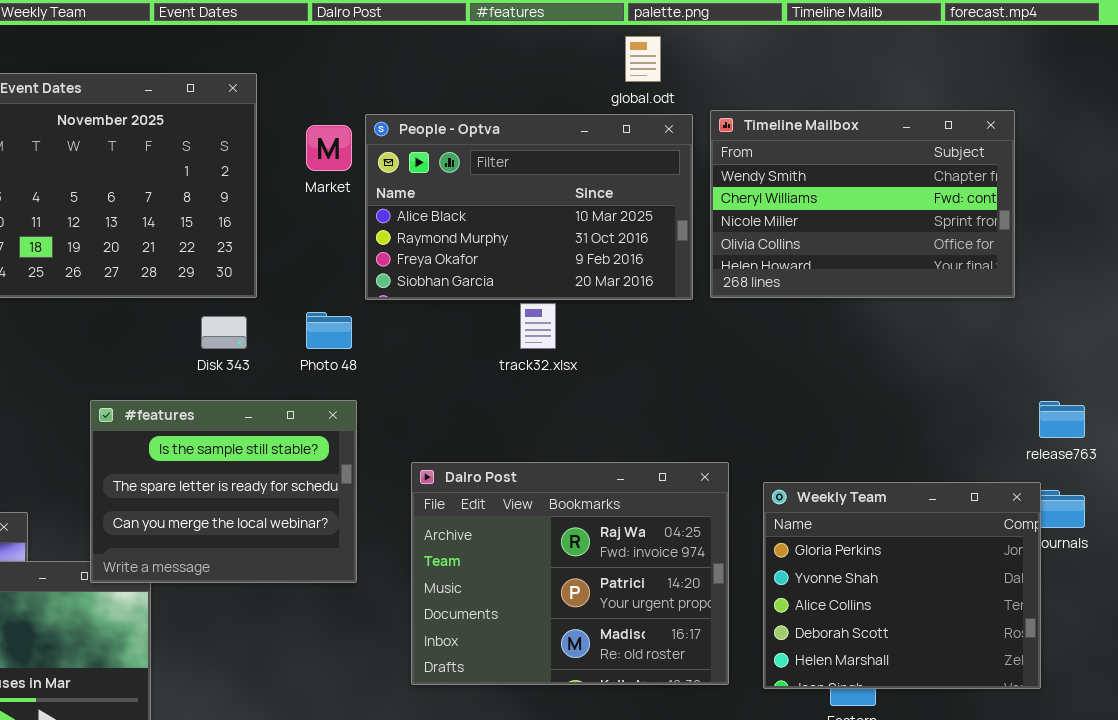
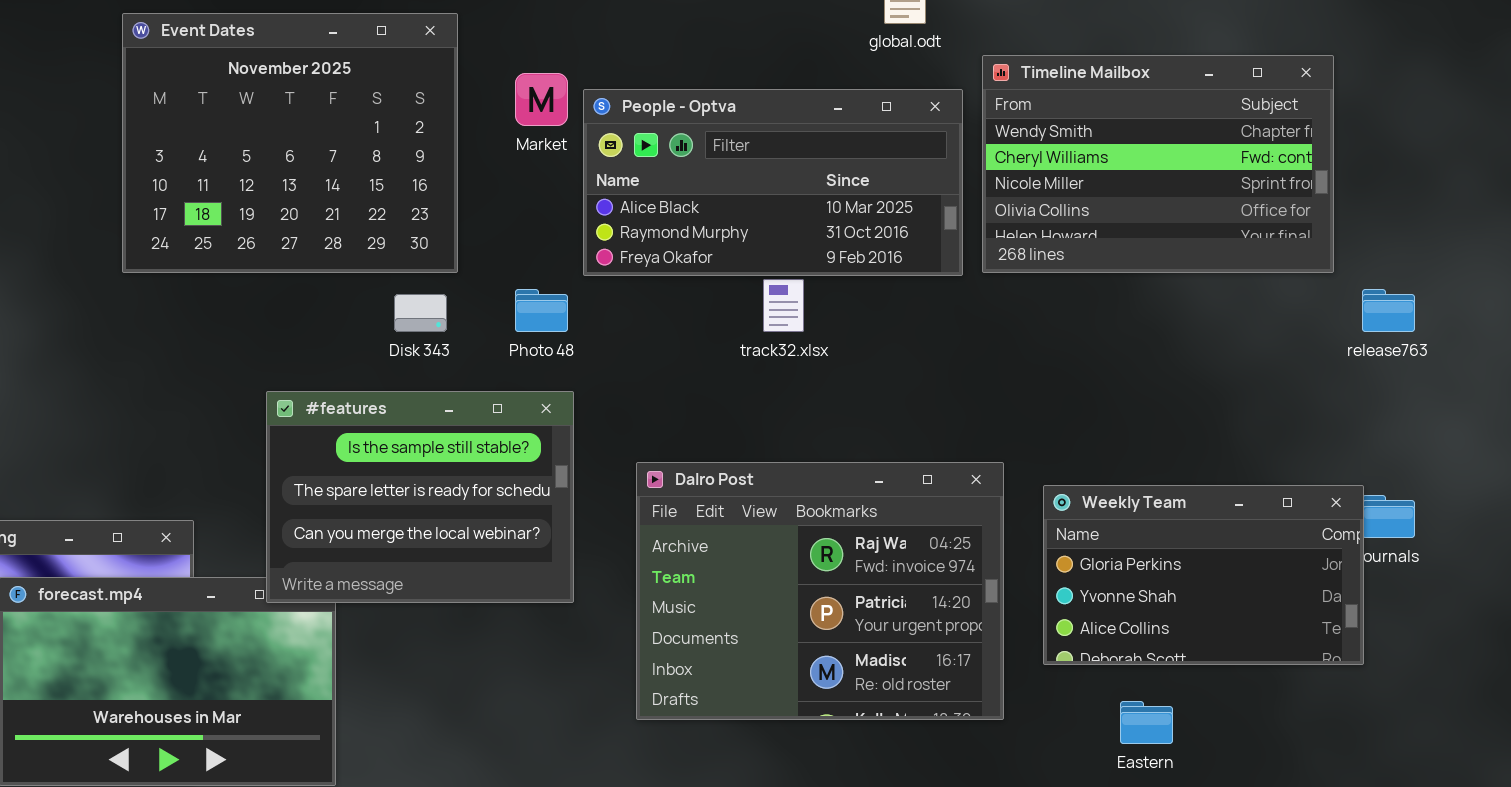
People - Optva: [365,114,693,300] -> [583,89,963,276], resized
release763: [1039,401,1085,438] -> [1362,289,1415,332], moved
Weekly Team: [763,482,1041,689] -> [1043,485,1364,665], resized

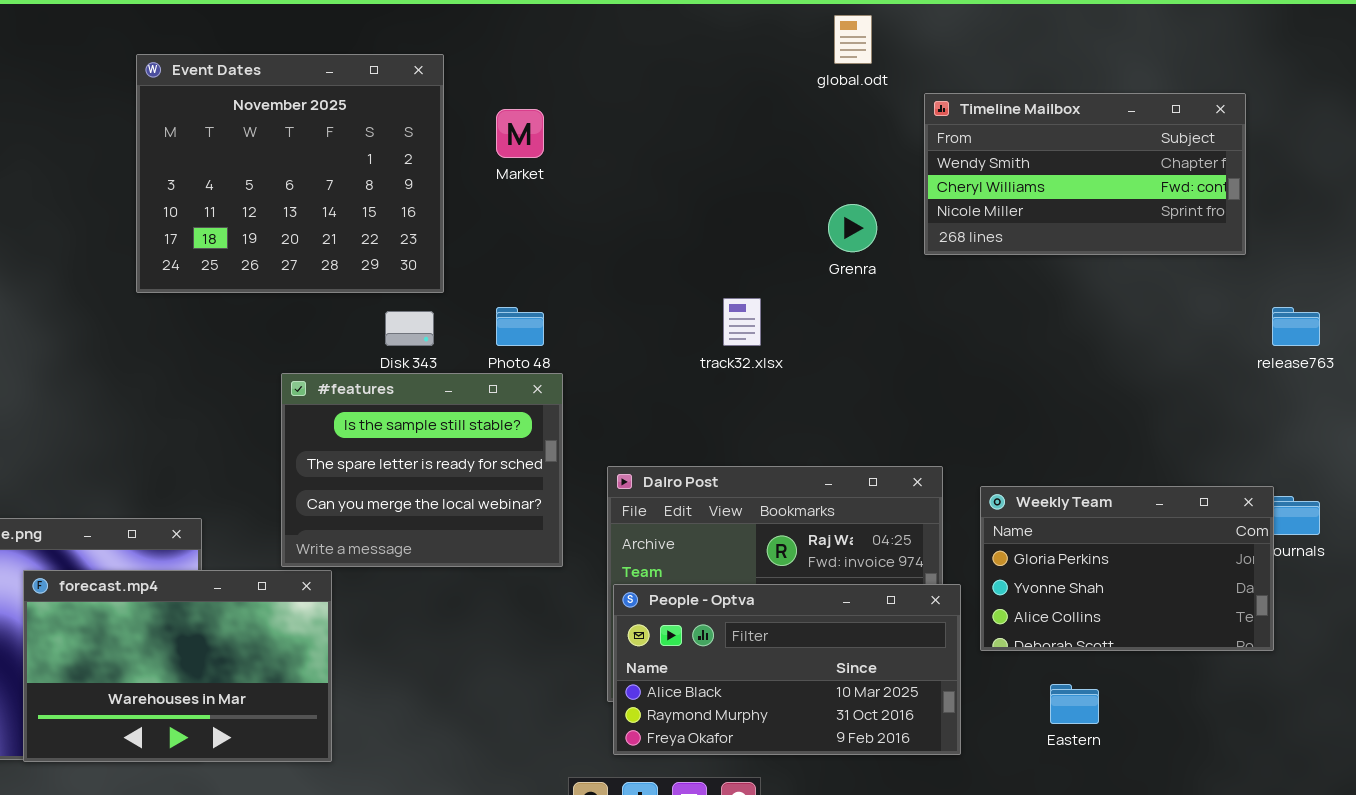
Timeline Mailbox: [982,55,1334,273] -> [924,93,1246,255], resized
People - Optva: [583,89,963,276] -> [613,584,961,755], moved
#features: [266,391,574,603] -> [281,373,563,567], moved

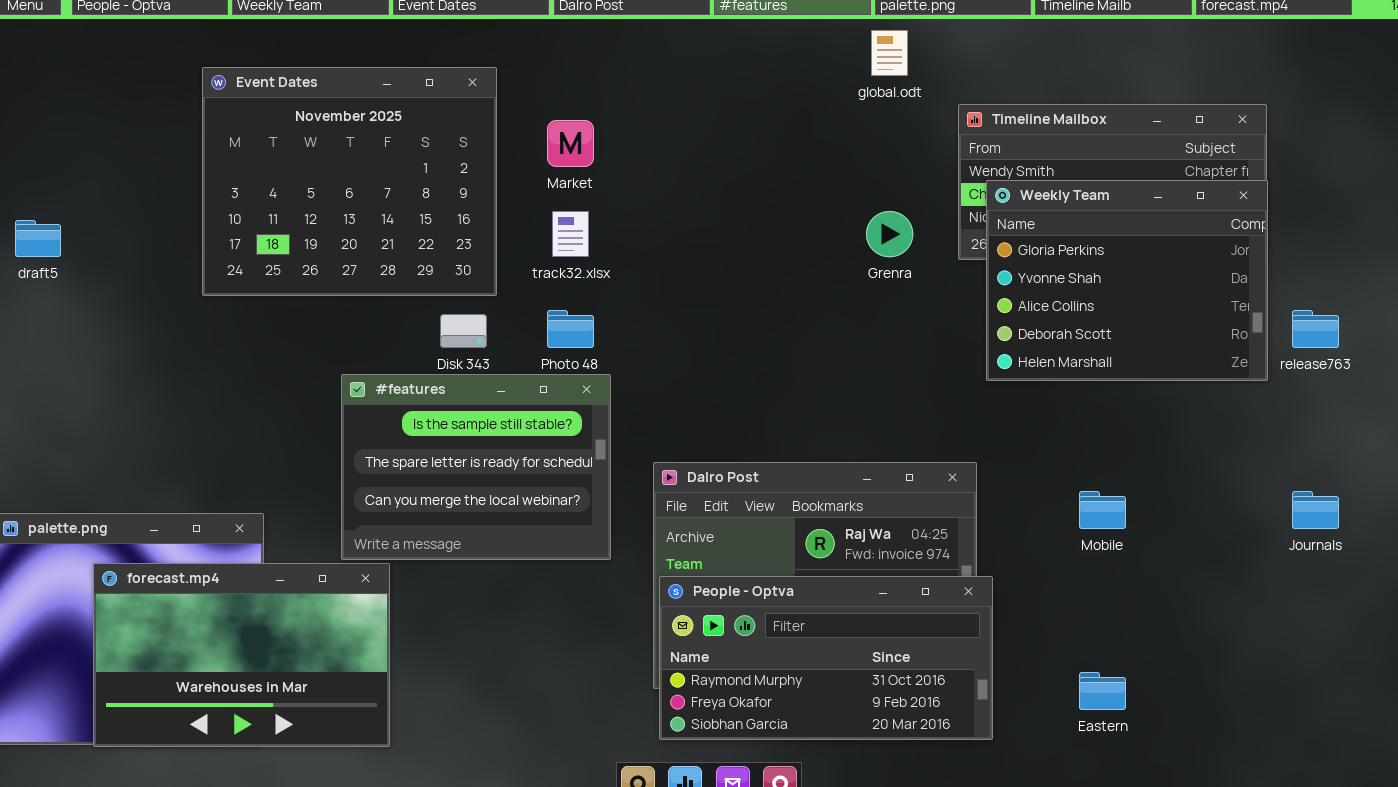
track32.xlsx: [723,298,761,346] -> [552,211,589,257], moved
Weekly Team: [980,486,1274,651] -> [986,180,1268,381], moved, resized
People - Optva: [613,584,961,755] -> [659,576,993,740], scrolled down 1 row

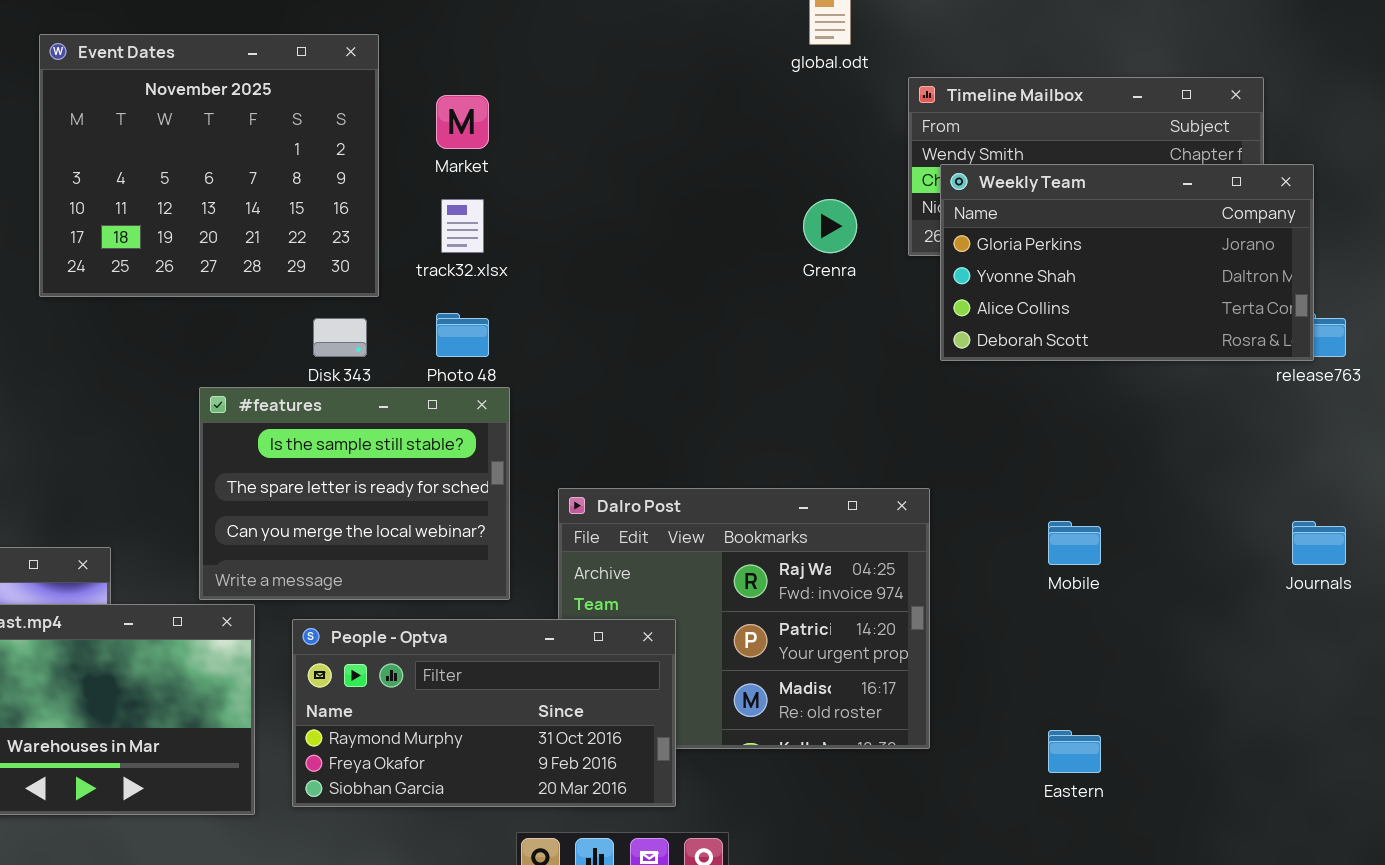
Weekly Team: [986,180,1268,381] -> [940,164,1314,361], resized
People - Optva: [659,576,993,740] -> [292,619,676,807], moved

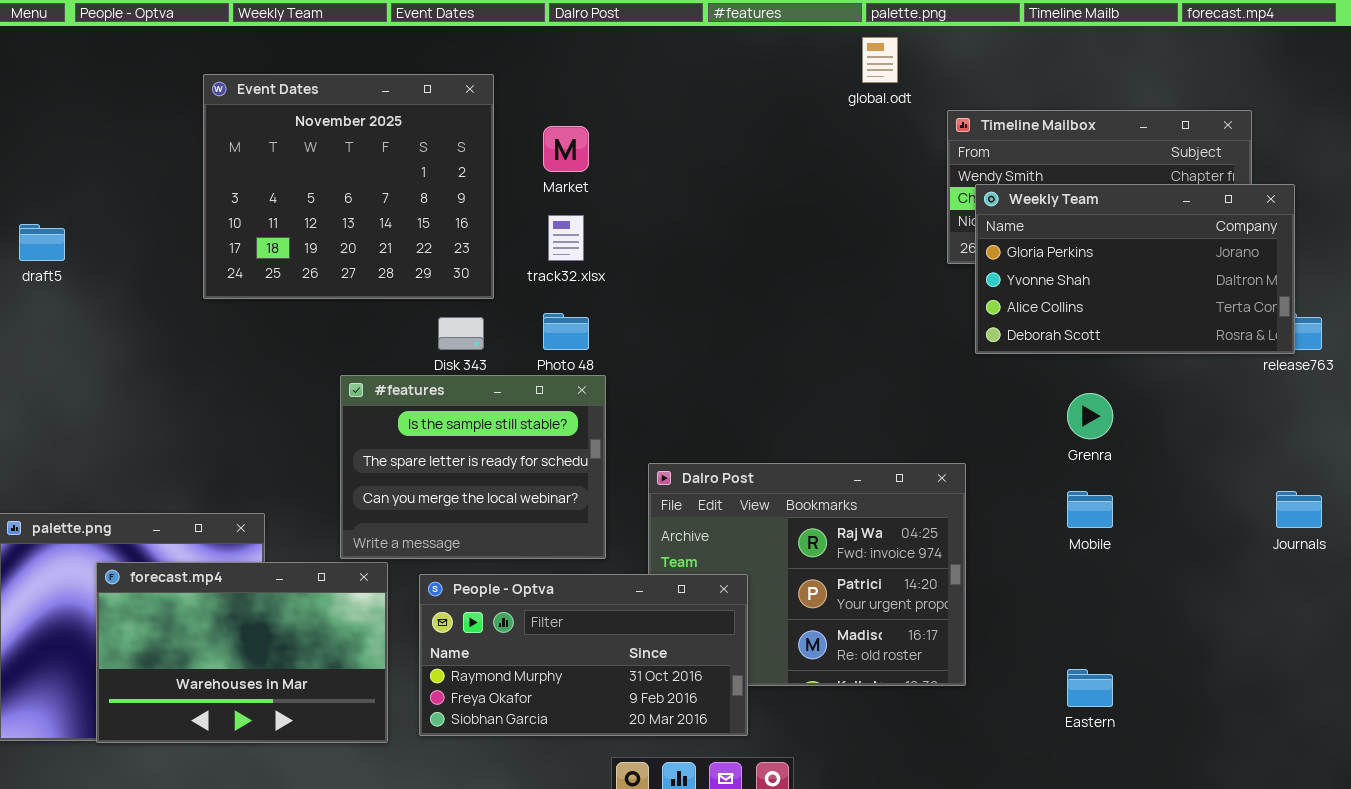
Grenra: [803,199,857,253] -> [1067,393,1113,439], moved

